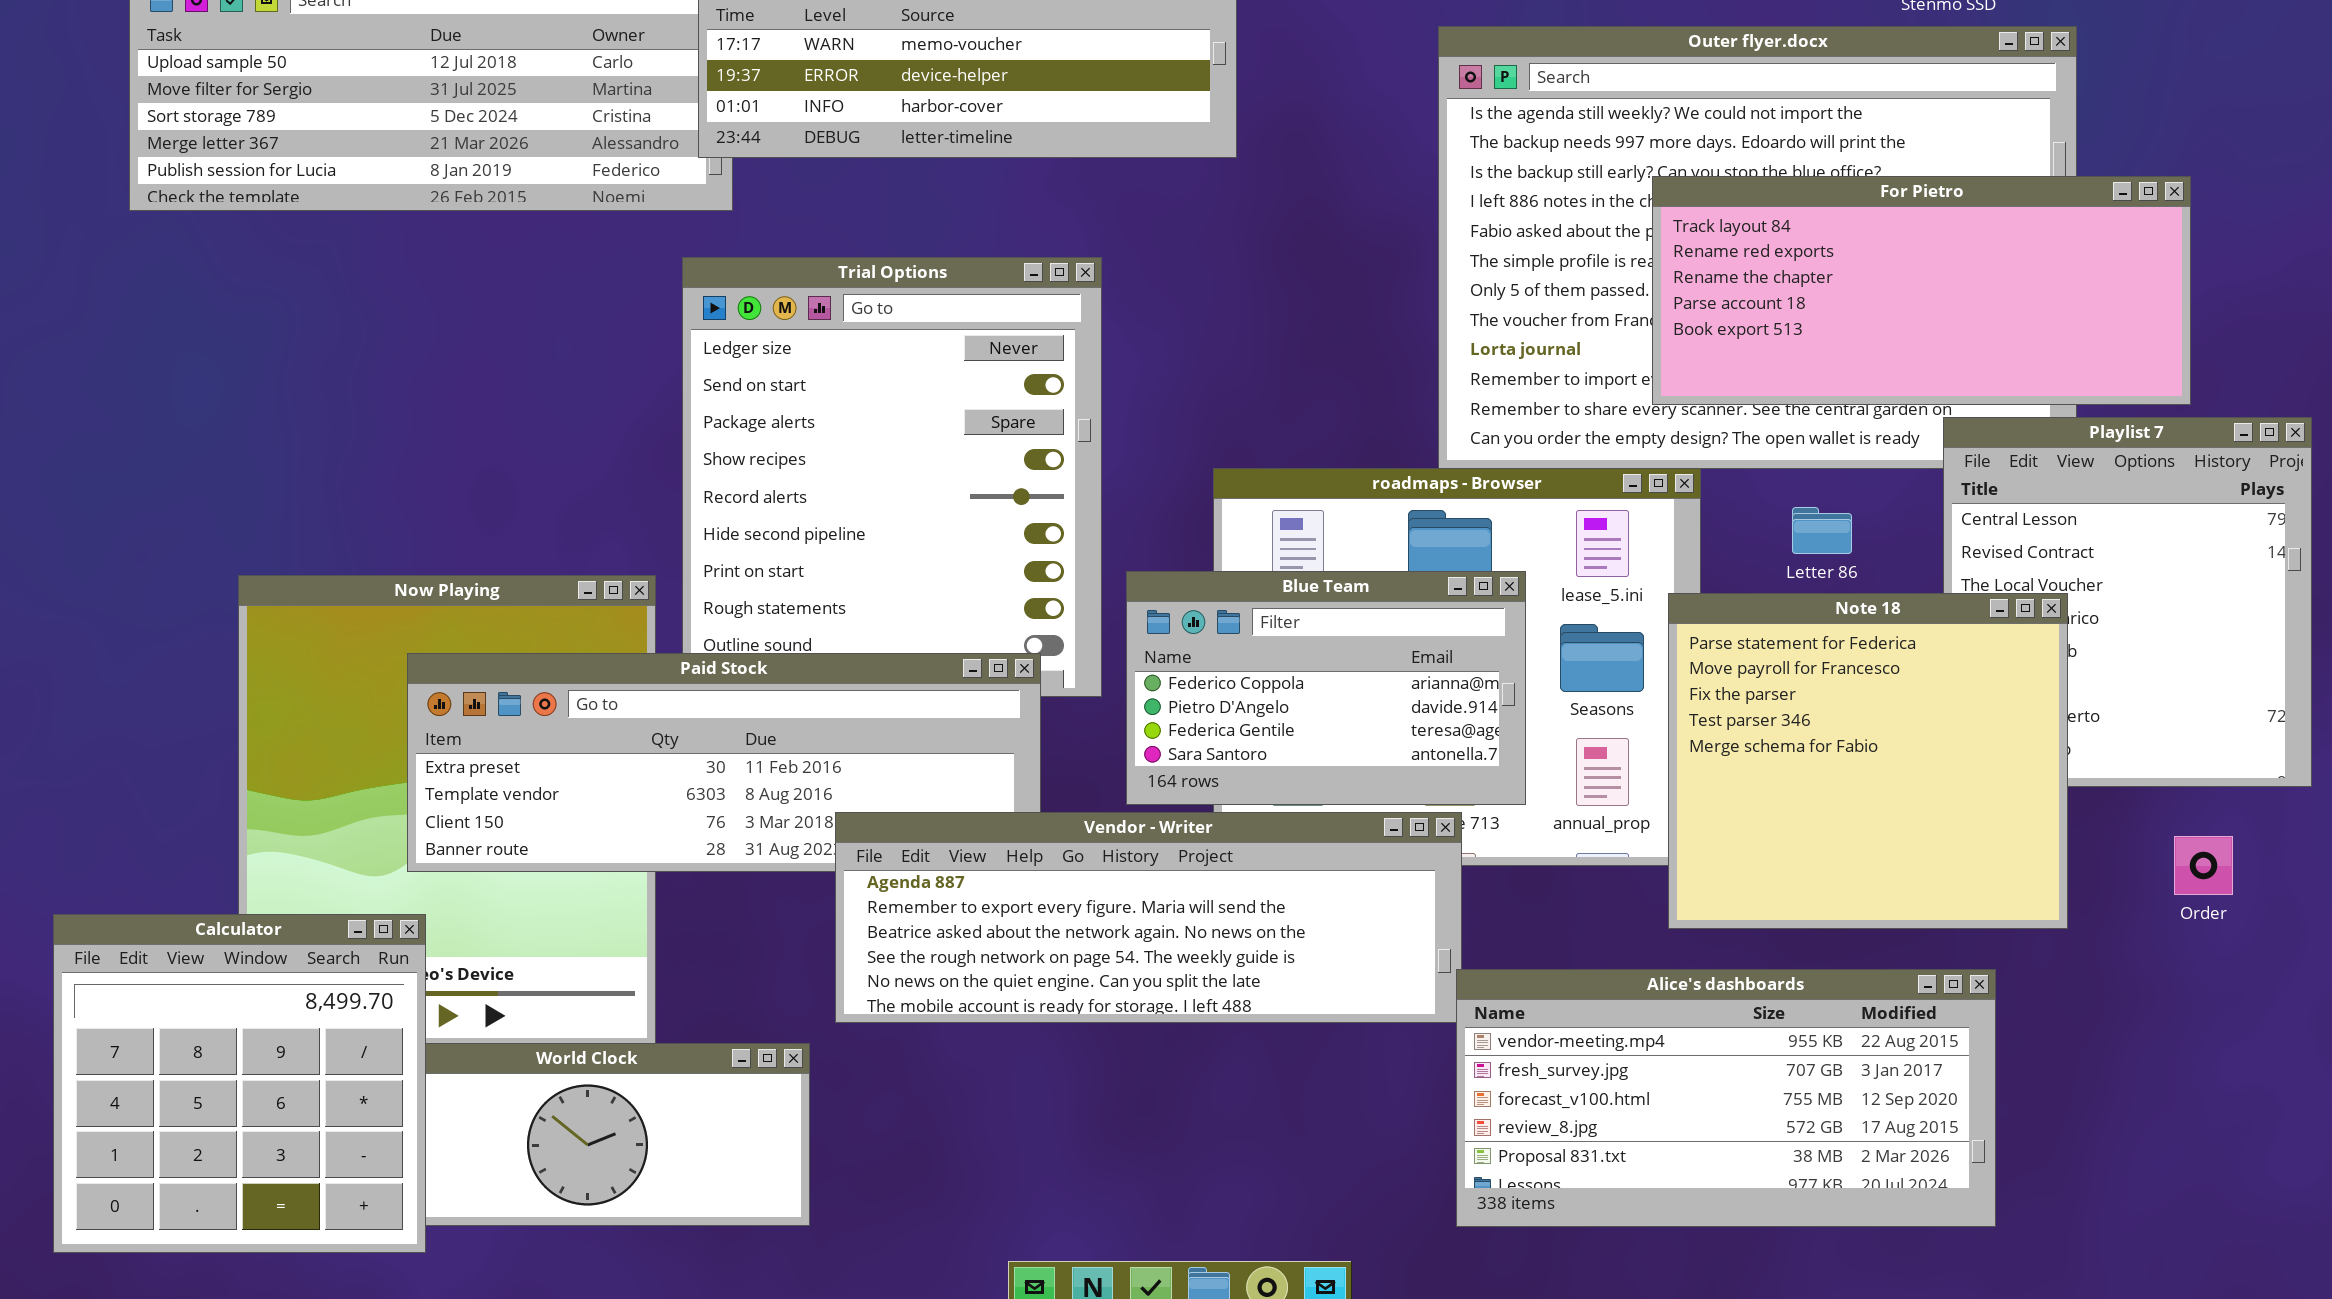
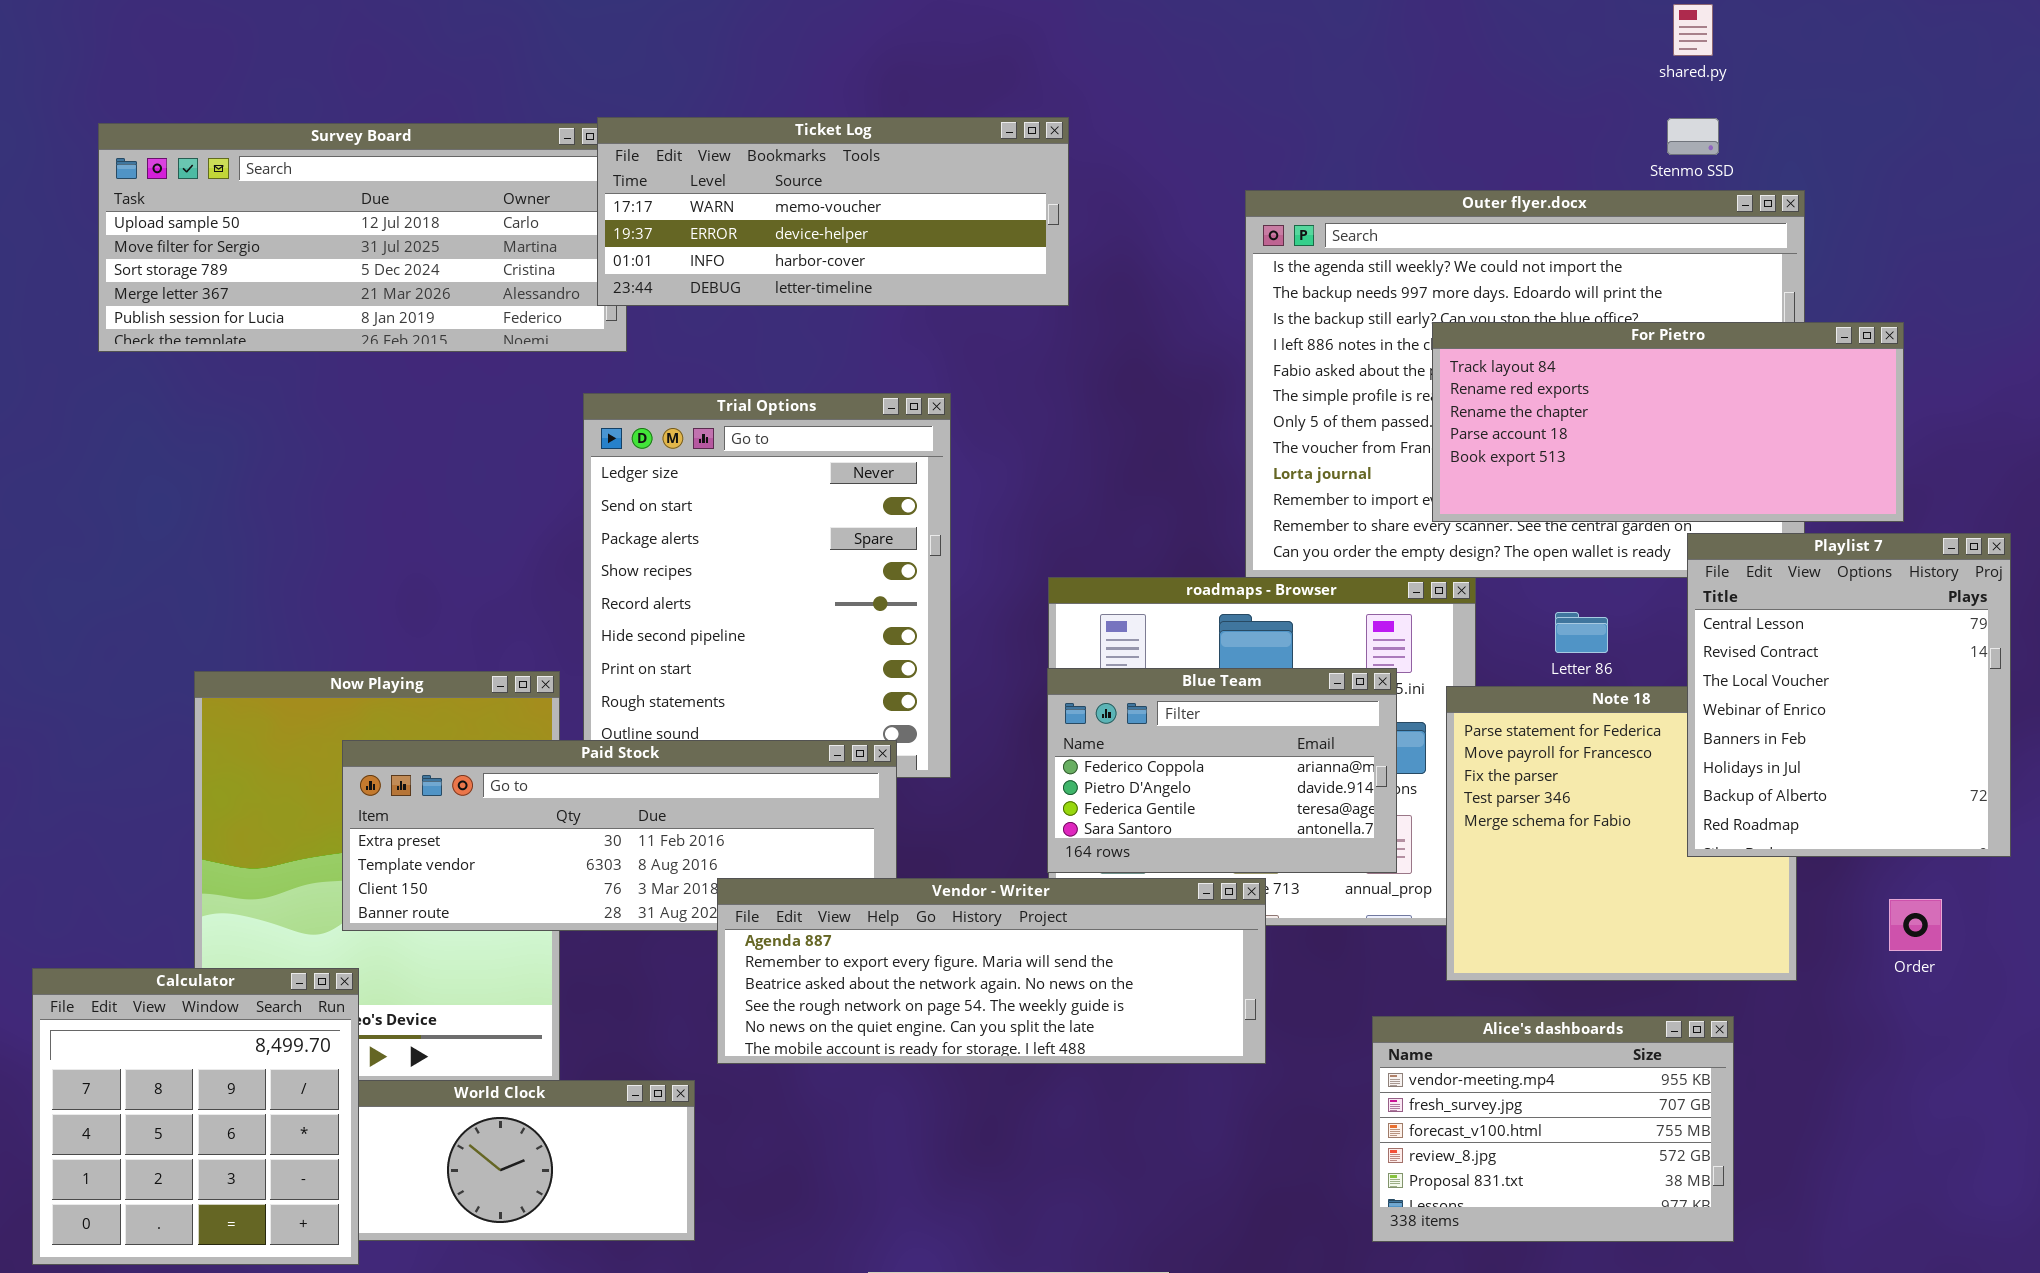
Playlist 7: [1943,417,2312,787] -> [1687,533,2011,857], raised
Blue Team: [1126,571,1526,805] -> [1047,668,1397,873], moved
Alice's dashboards: [1456,969,1996,1227] -> [1372,1016,1734,1242], resized

